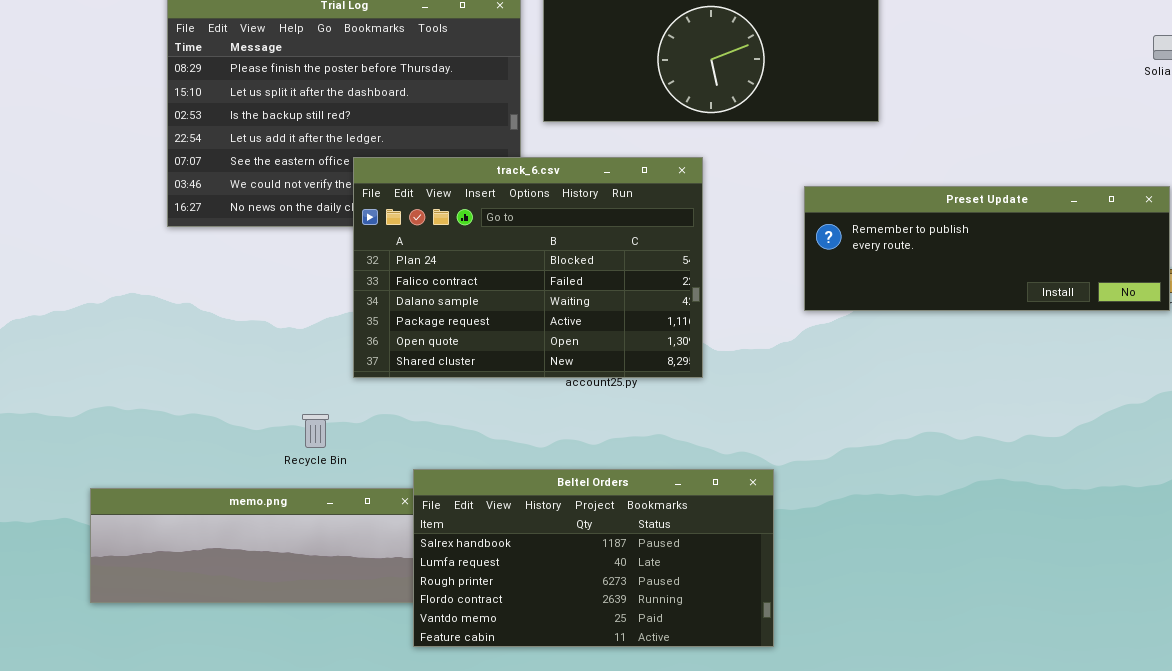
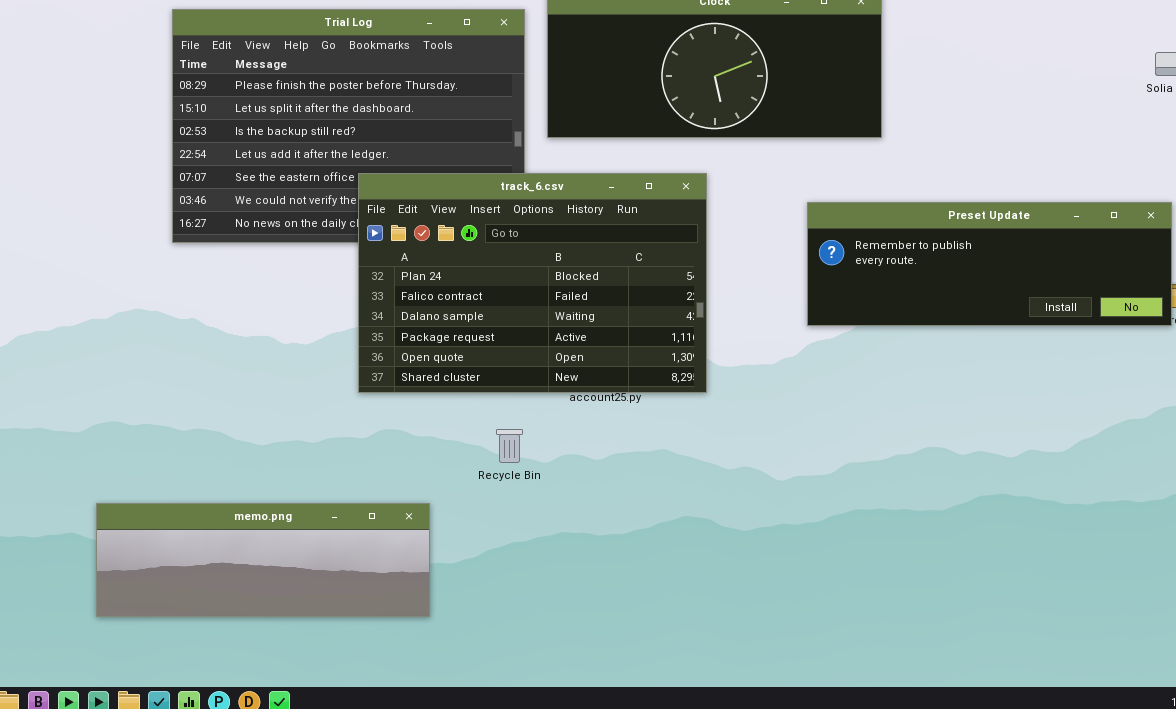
Recycle Bin: [302,414,329,448] -> [496,429,523,463], moved
Beltel Orders: [413,469,774,647] -> none, closed

